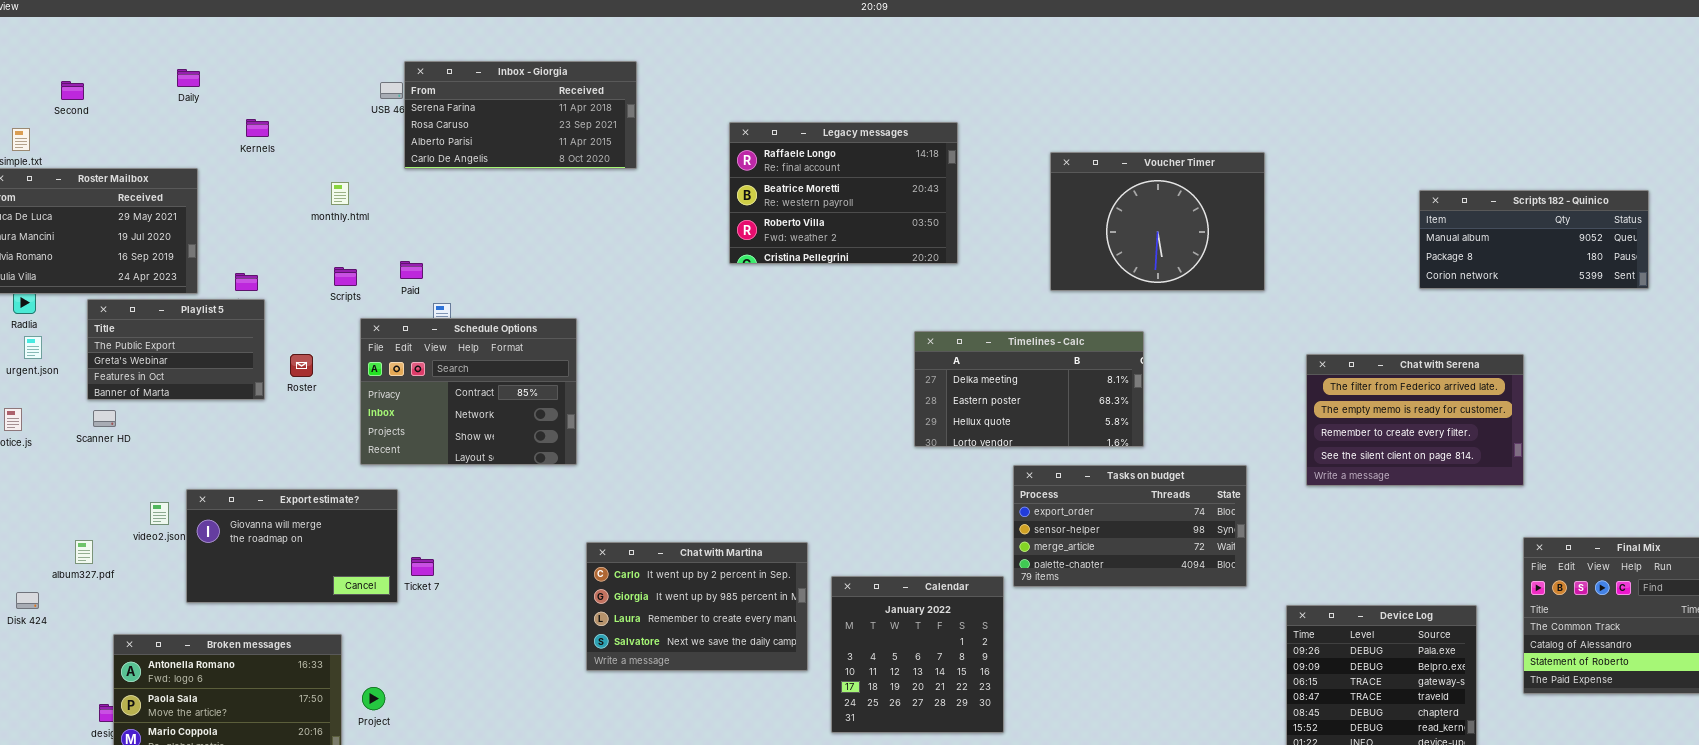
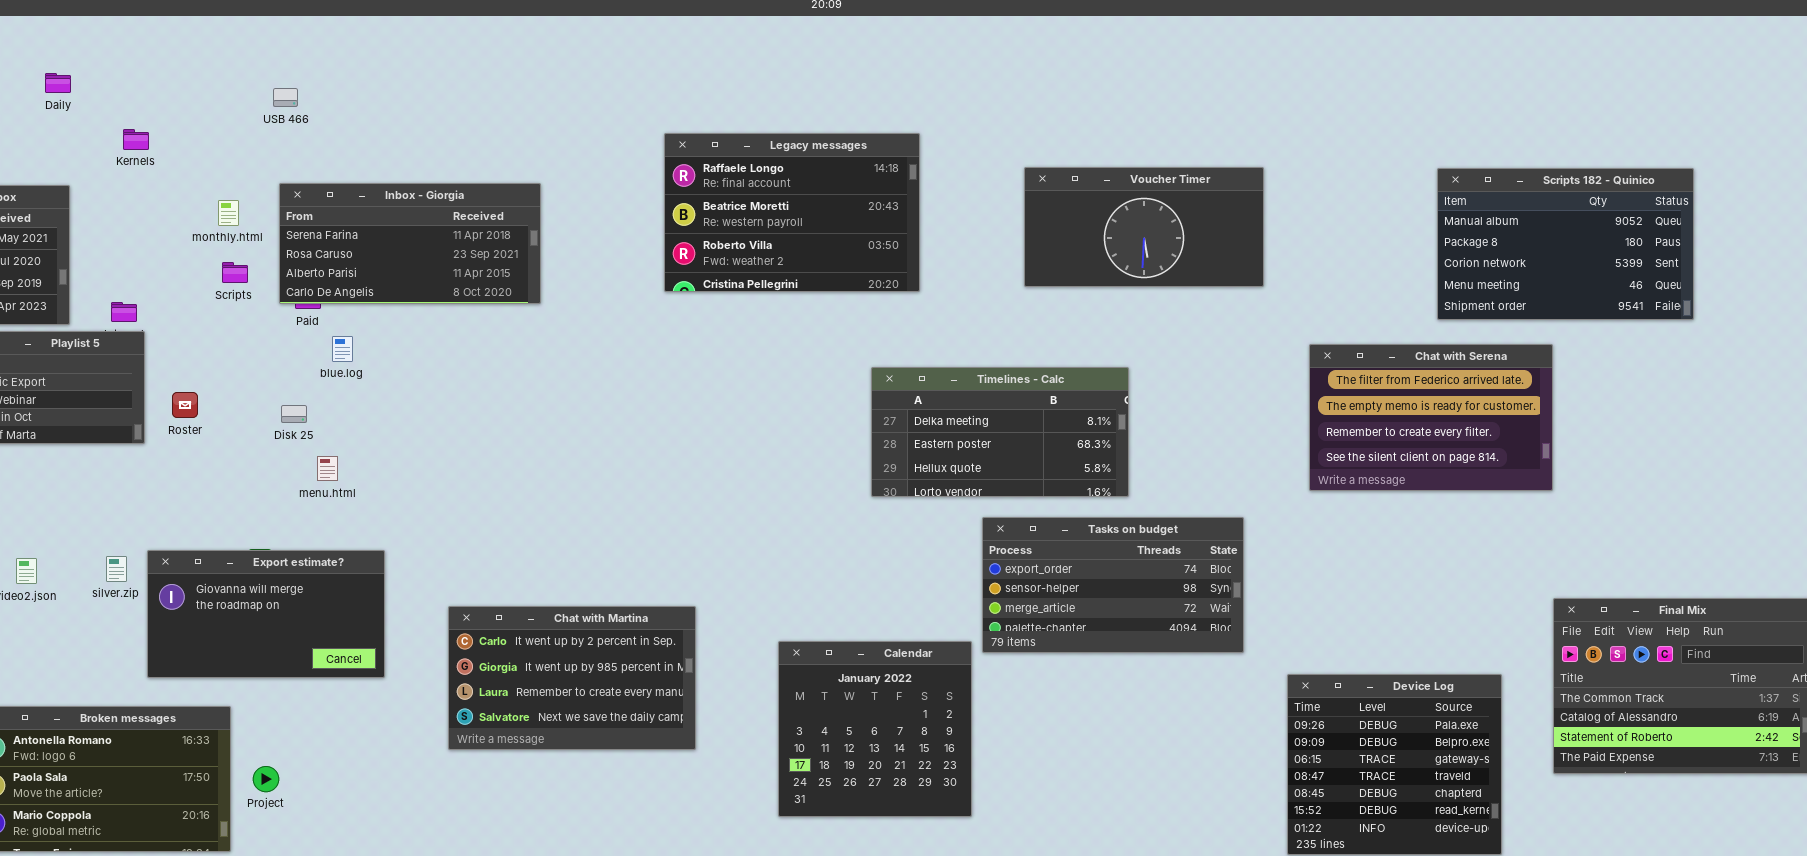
Inbox - Giorgia: [404,61,637,169] -> [279,183,541,304], moved
Voucher Timer: [1050,152,1265,291] -> [1024,167,1264,287], resized
Scripts 182 - Quinico: [1419,190,1649,289] -> [1437,168,1694,320], resized
Scripts: [334,267,357,286] -> [222,262,248,283], moved
Schedule Options: [360,318,577,465] -> none, closed
Chat with Serena: [1306,354,1524,486] -> [1309,344,1553,491], moved
Export estimate?: [186,489,398,603] -> [147,550,385,678], moved
Chat with Martina: [586,542,808,671] -> [448,606,696,750], moved

